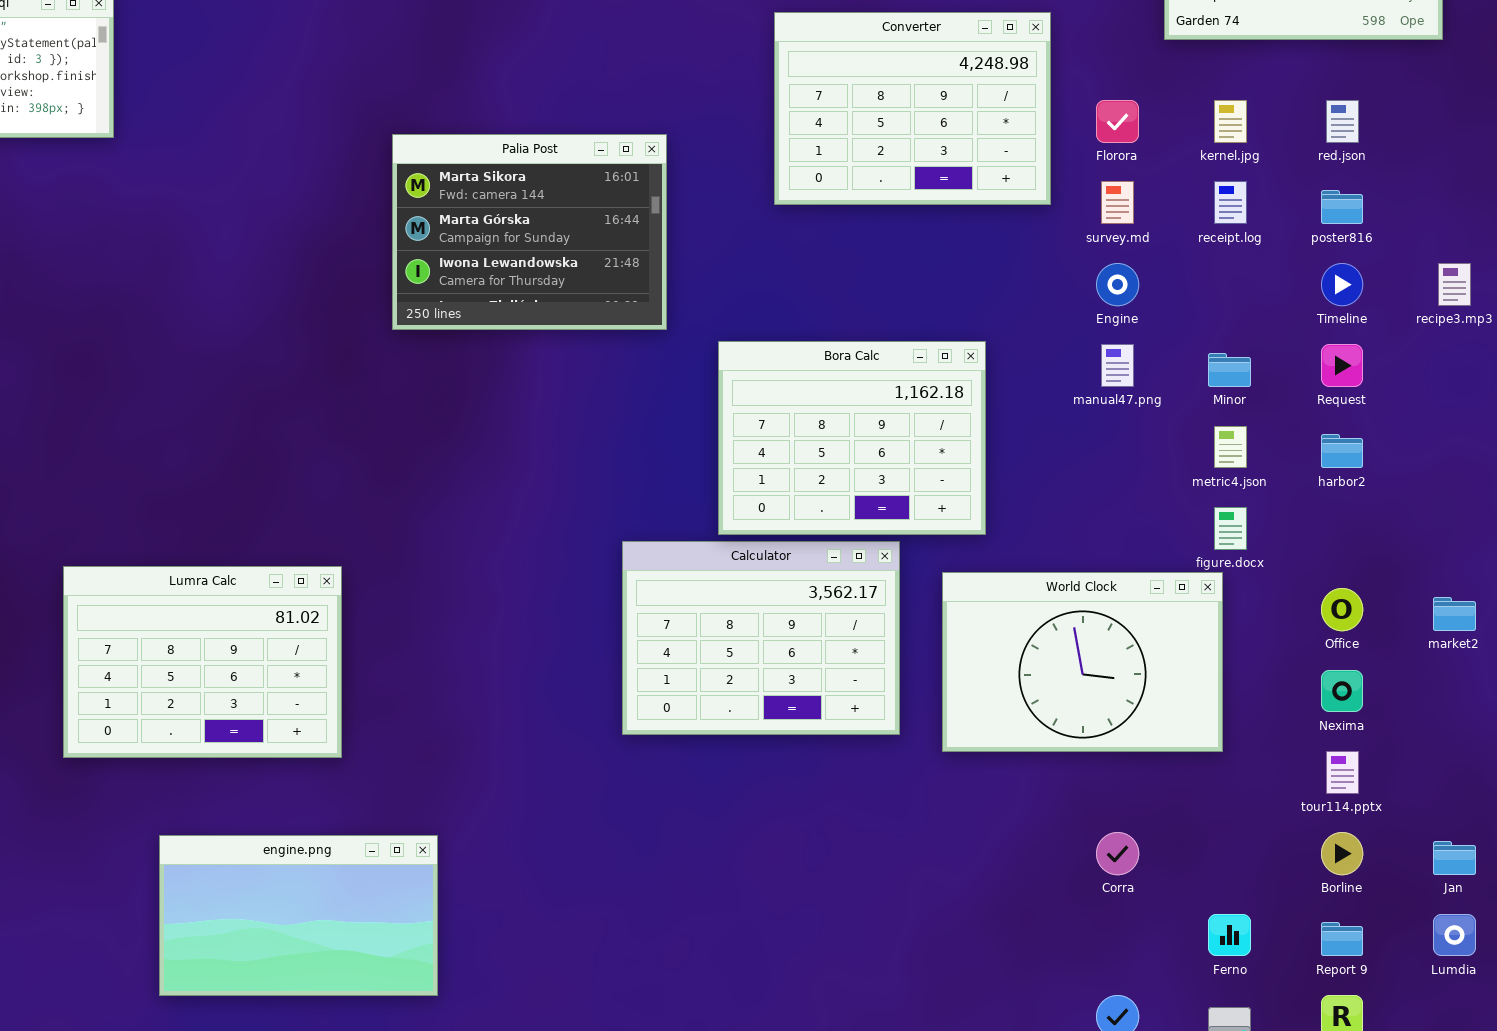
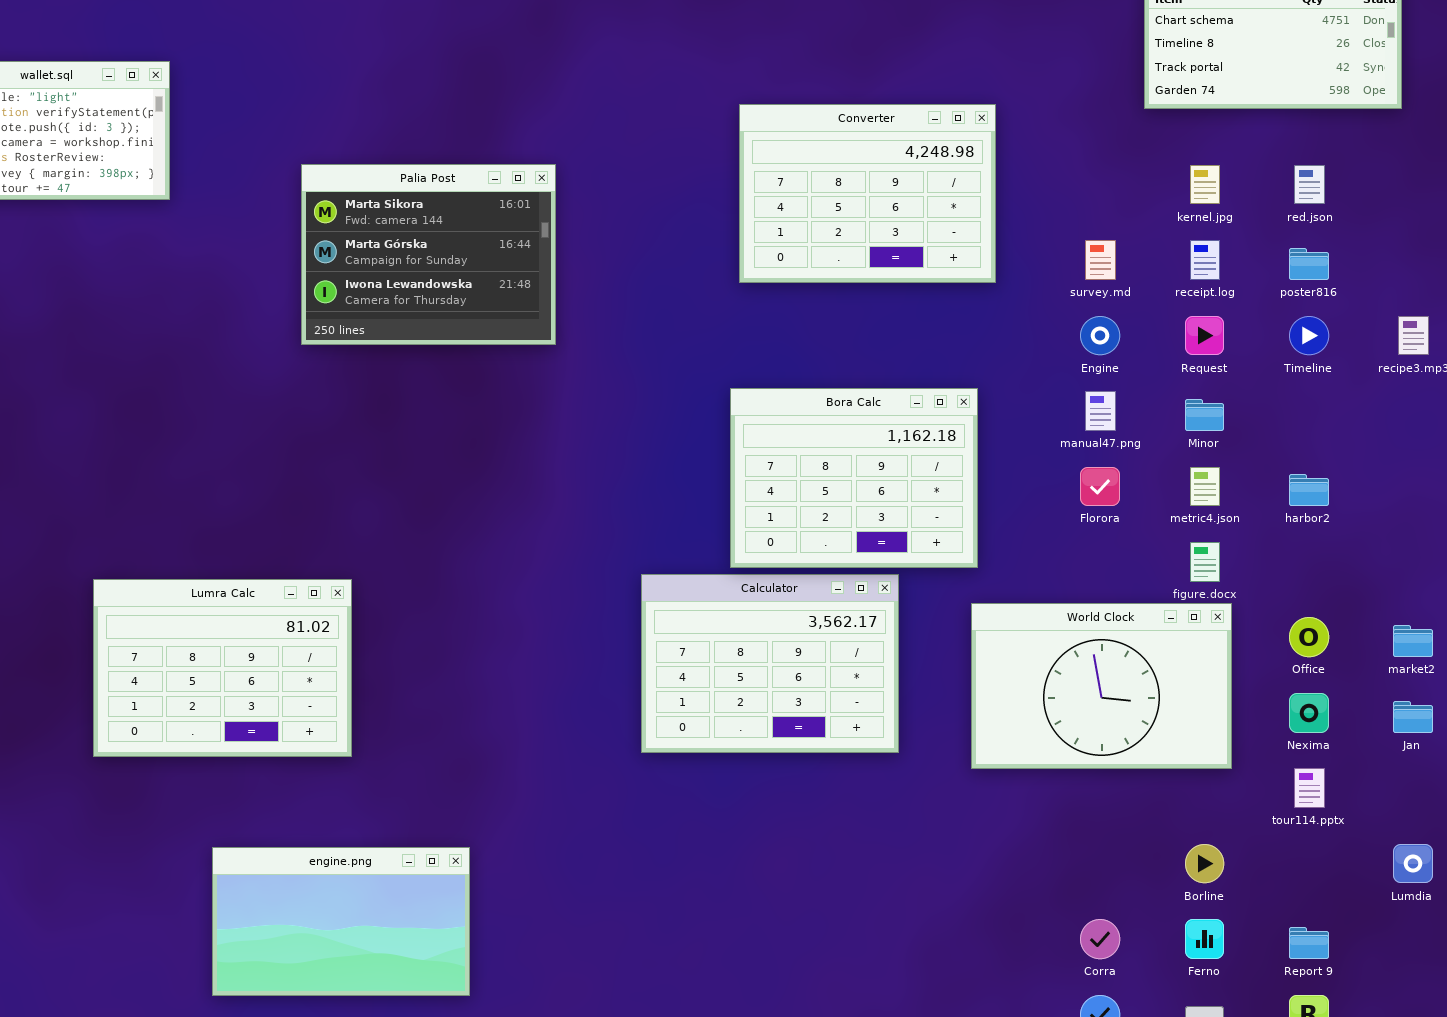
Converter: [774,12,1051,205] -> [739,104,996,283], moved
Florora: [1096,100,1139,143] -> [1080,467,1120,506], moved
Palia Post: [392,134,667,330] -> [301,164,556,345], moved
Request: [1321,344,1363,387] -> [1185,316,1224,355], moved
Lumra Calc: [63,566,342,758] -> [93,579,352,757], moved
World Clock: [942,572,1223,752] -> [971,603,1232,769], moved
Corra: [1096,832,1139,875] -> [1080,919,1120,959], moved
Borline: [1321,832,1363,875] -> [1185,844,1224,883], moved
Jan: [1433,841,1476,875] -> [1393,701,1433,733], moved
Lumdia: [1433,914,1476,956] -> [1393,844,1433,883], moved

